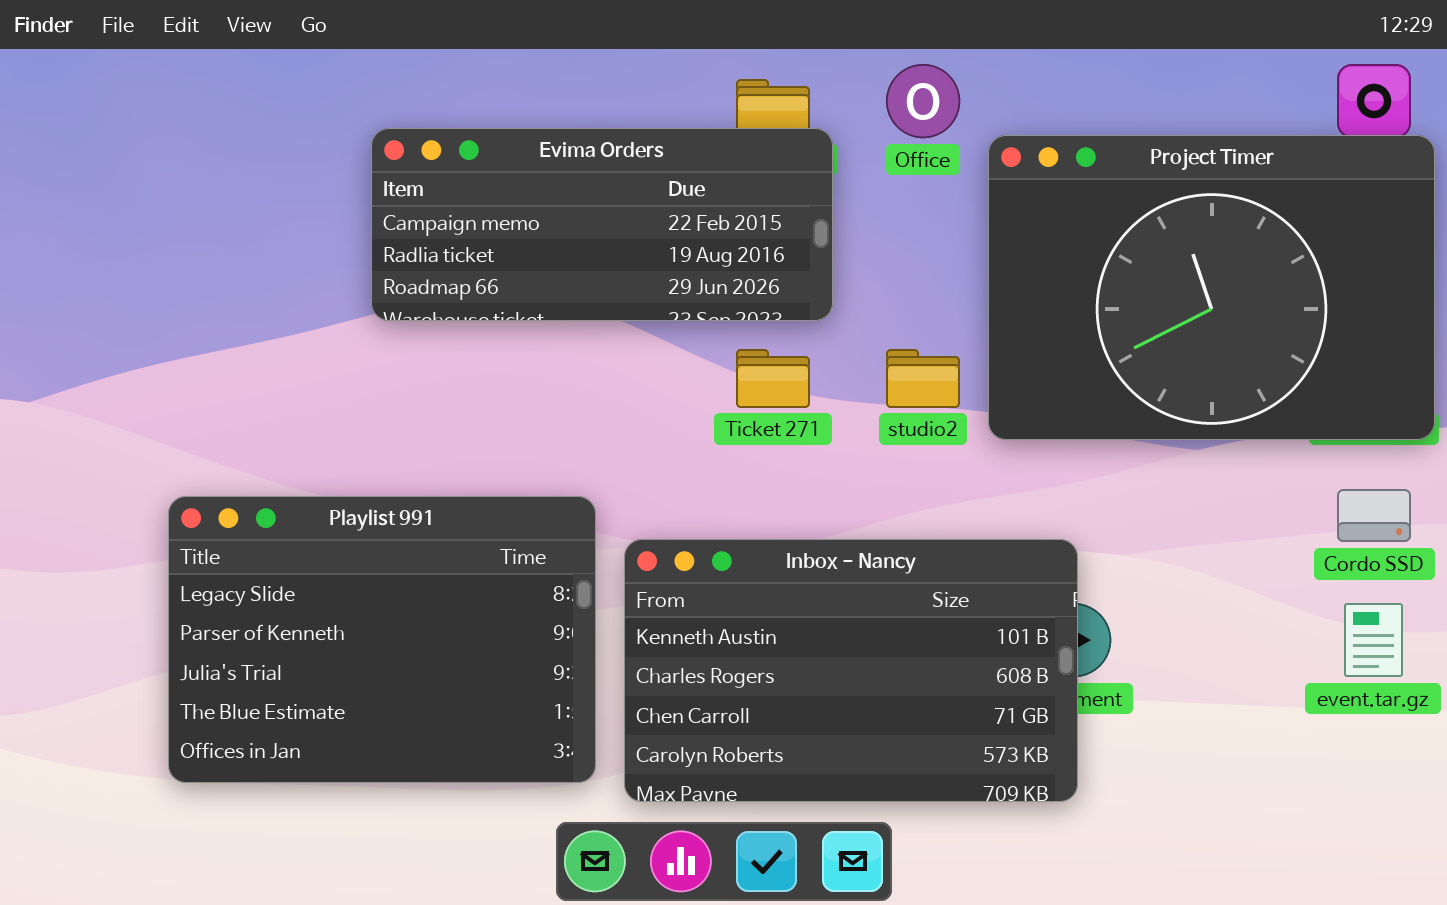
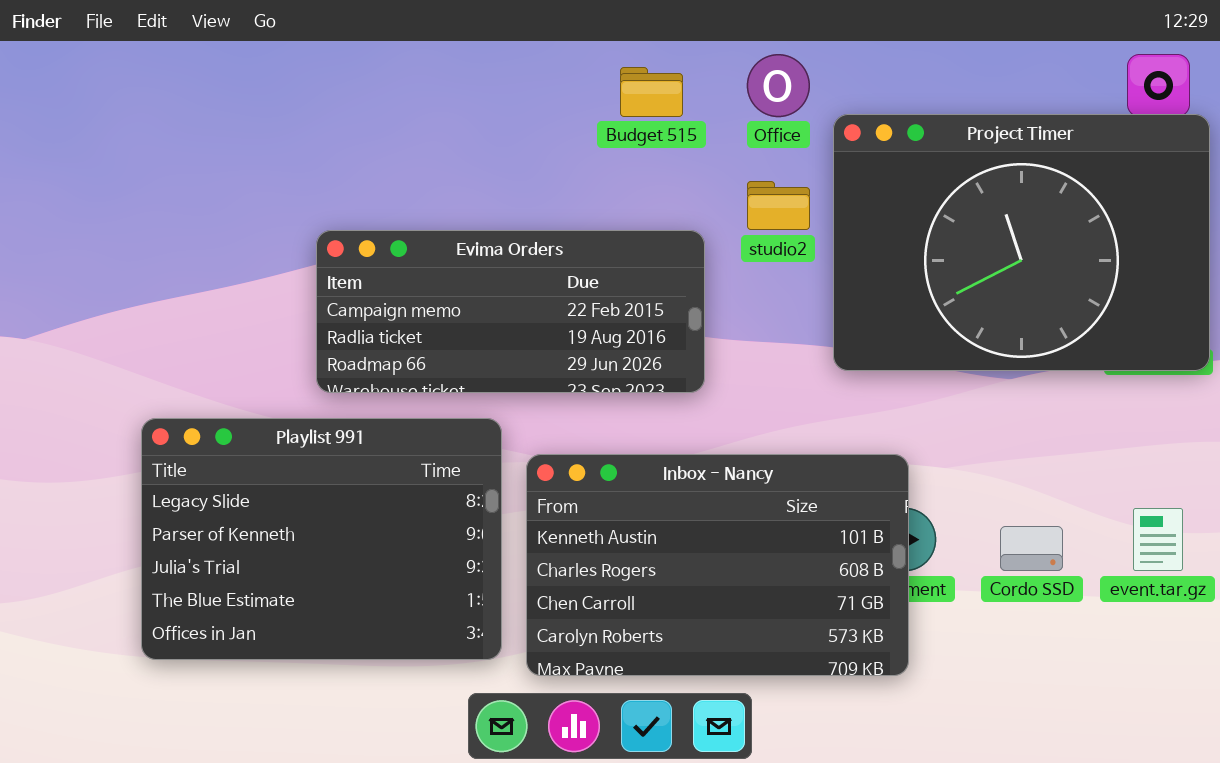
Evima Orders: [371,128,833,321] -> [316,230,705,393], moved
studio2: [886,349,960,408] -> [747,181,810,230], moved
Cordo SSD: [1337,489,1411,542] -> [1000,526,1063,571], moved

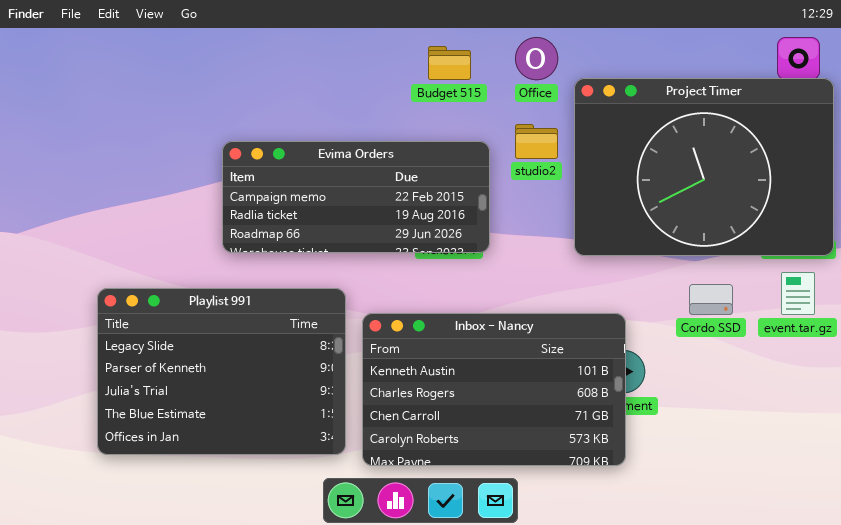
Evima Orders: [316,230,705,393] -> [222,141,490,253], moved
event.tar.gz: [1133,508,1183,571] -> [781,272,815,315], moved
Cordo SSD: [1000,526,1063,571] -> [689,284,733,315], moved

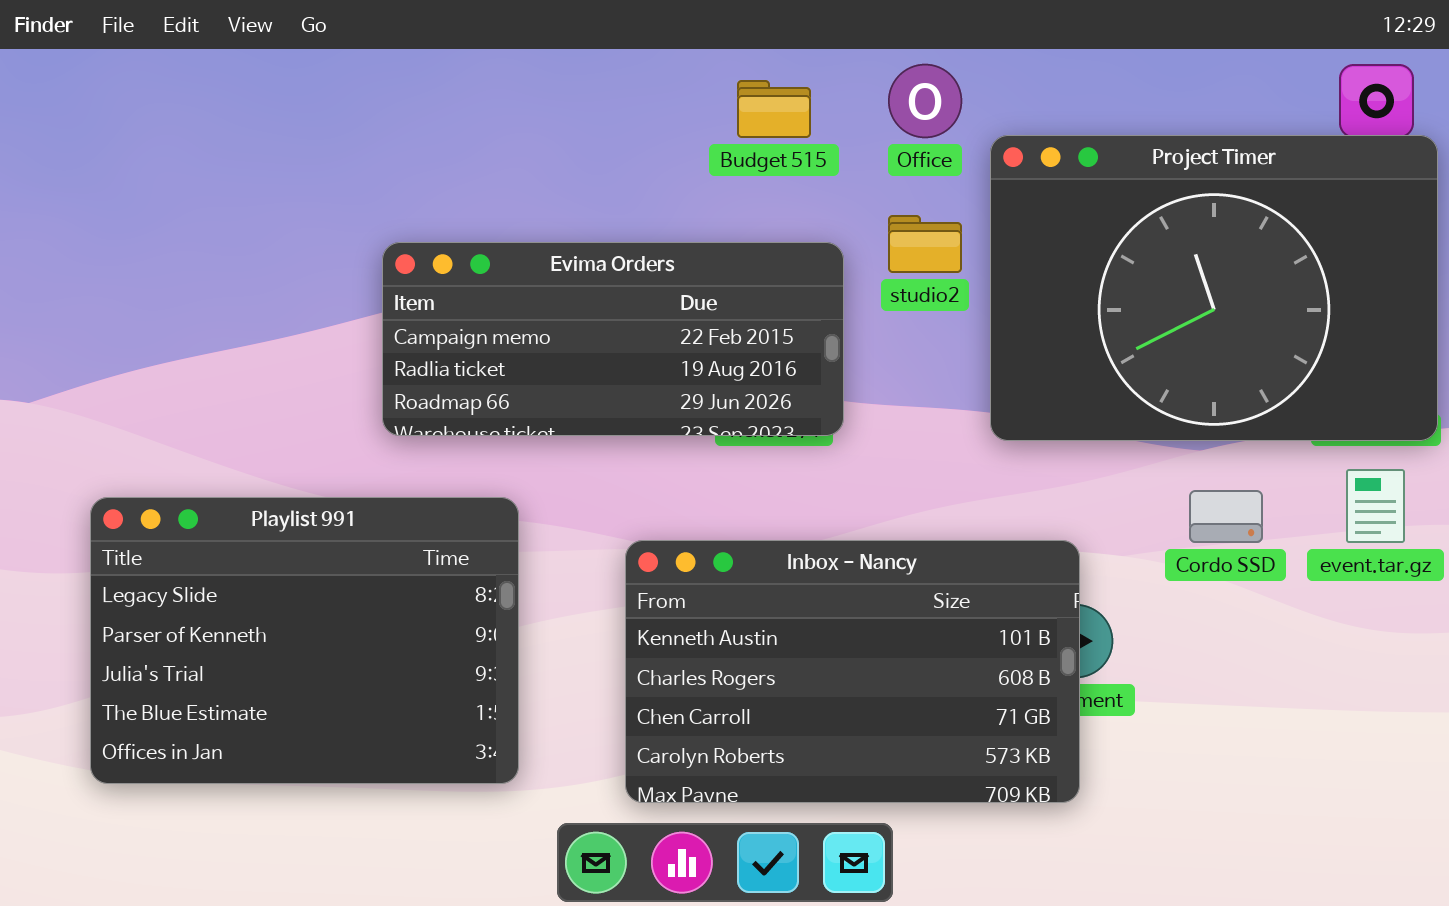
Playlist 991: [97,288,346,455] -> [90,497,519,784], moved

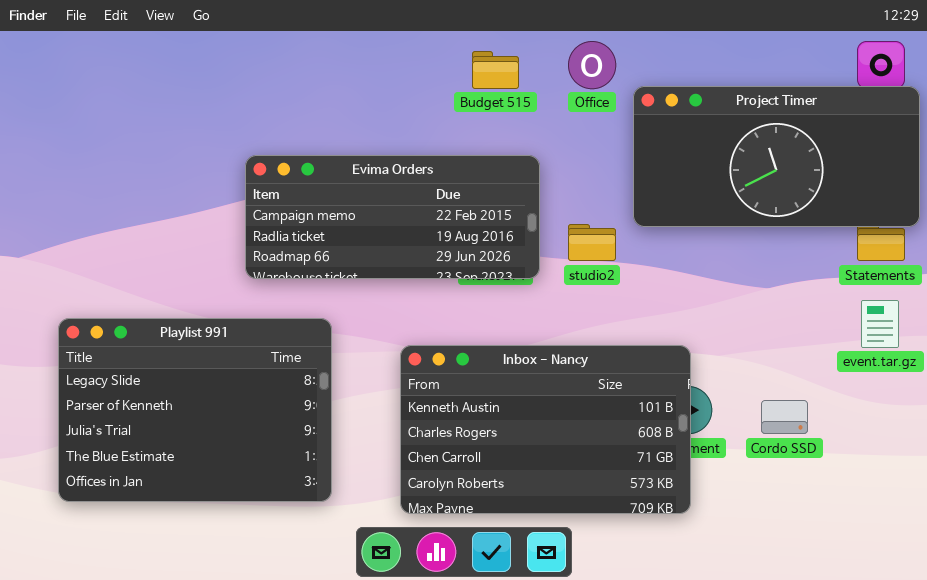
Project Timer: [990,135,1438,441] -> [633,86,920,227], resized
studio2: [888,215,962,273] -> [568,224,616,261], moved
Cordo SSD: [1189,490,1263,543] -> [761,400,808,434], moved

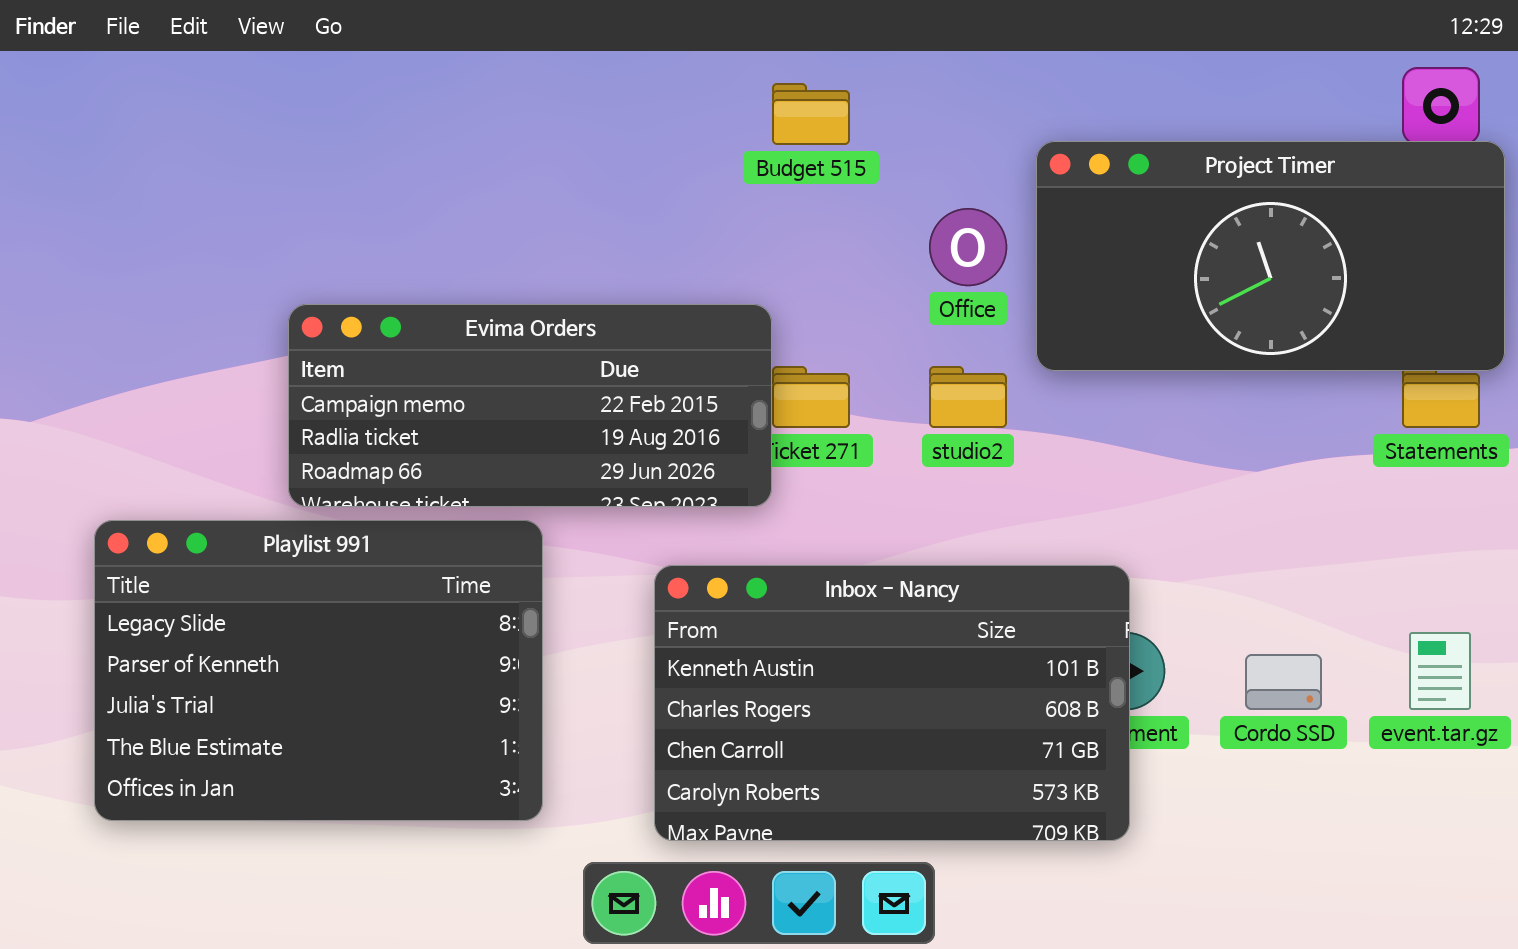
Office: [568,41,616,89] -> [929,208,1007,286], moved
Evima Orders: [245,155,540,279] -> [288,304,772,507], moved
event.tar.gz: [861,300,899,348] -> [1409,632,1471,710], moved

